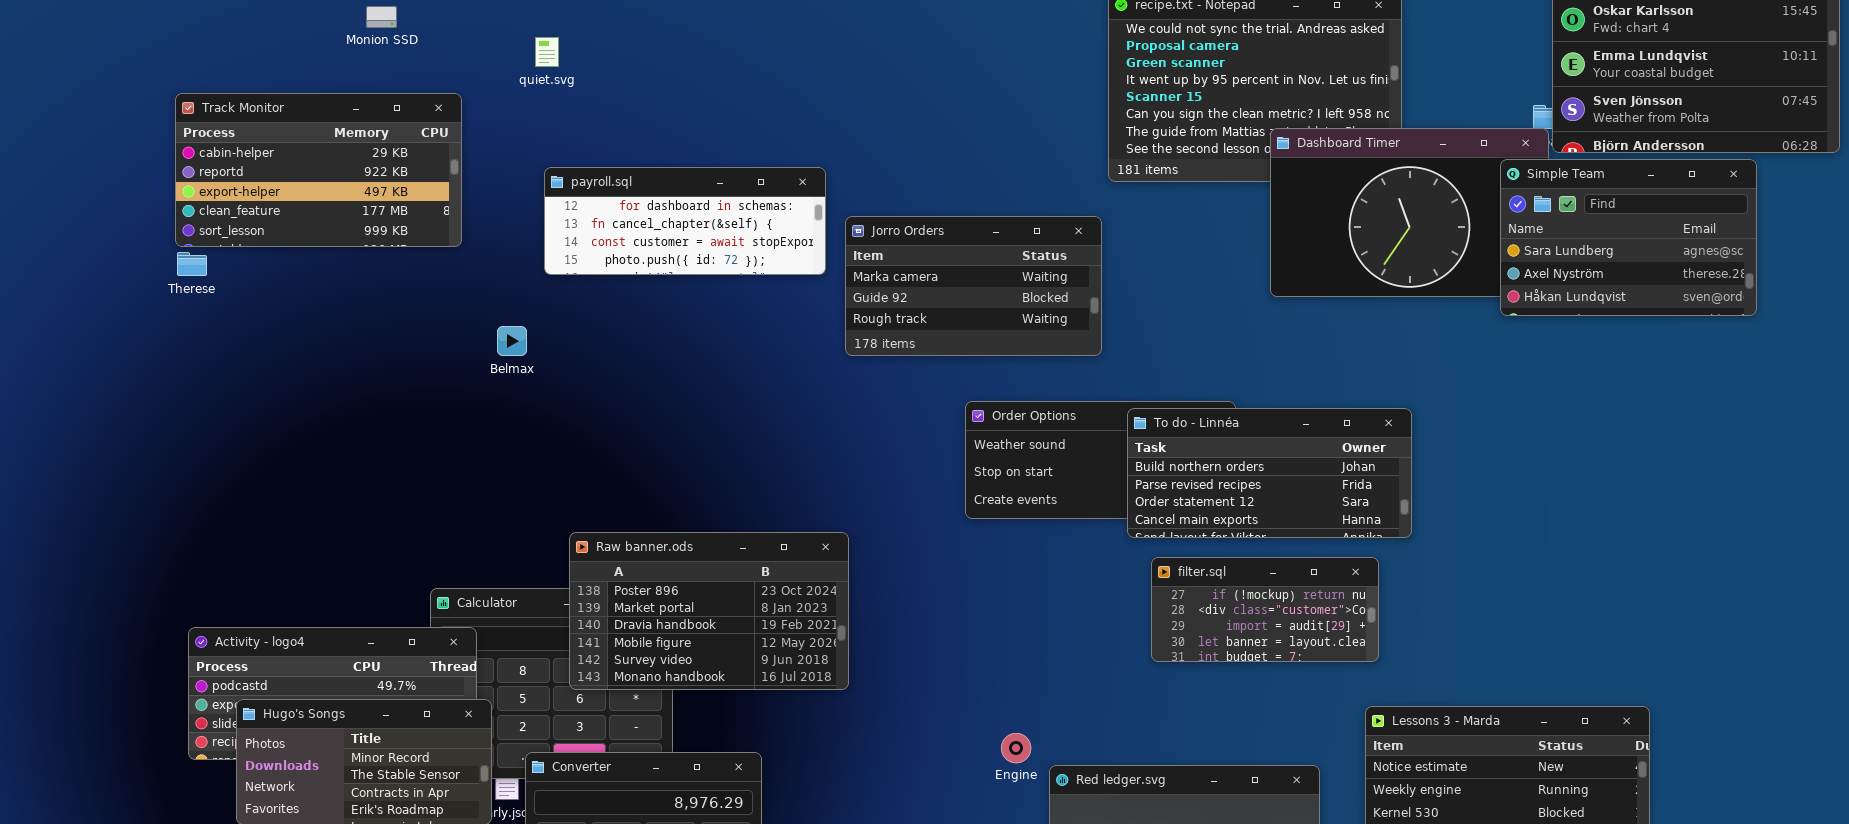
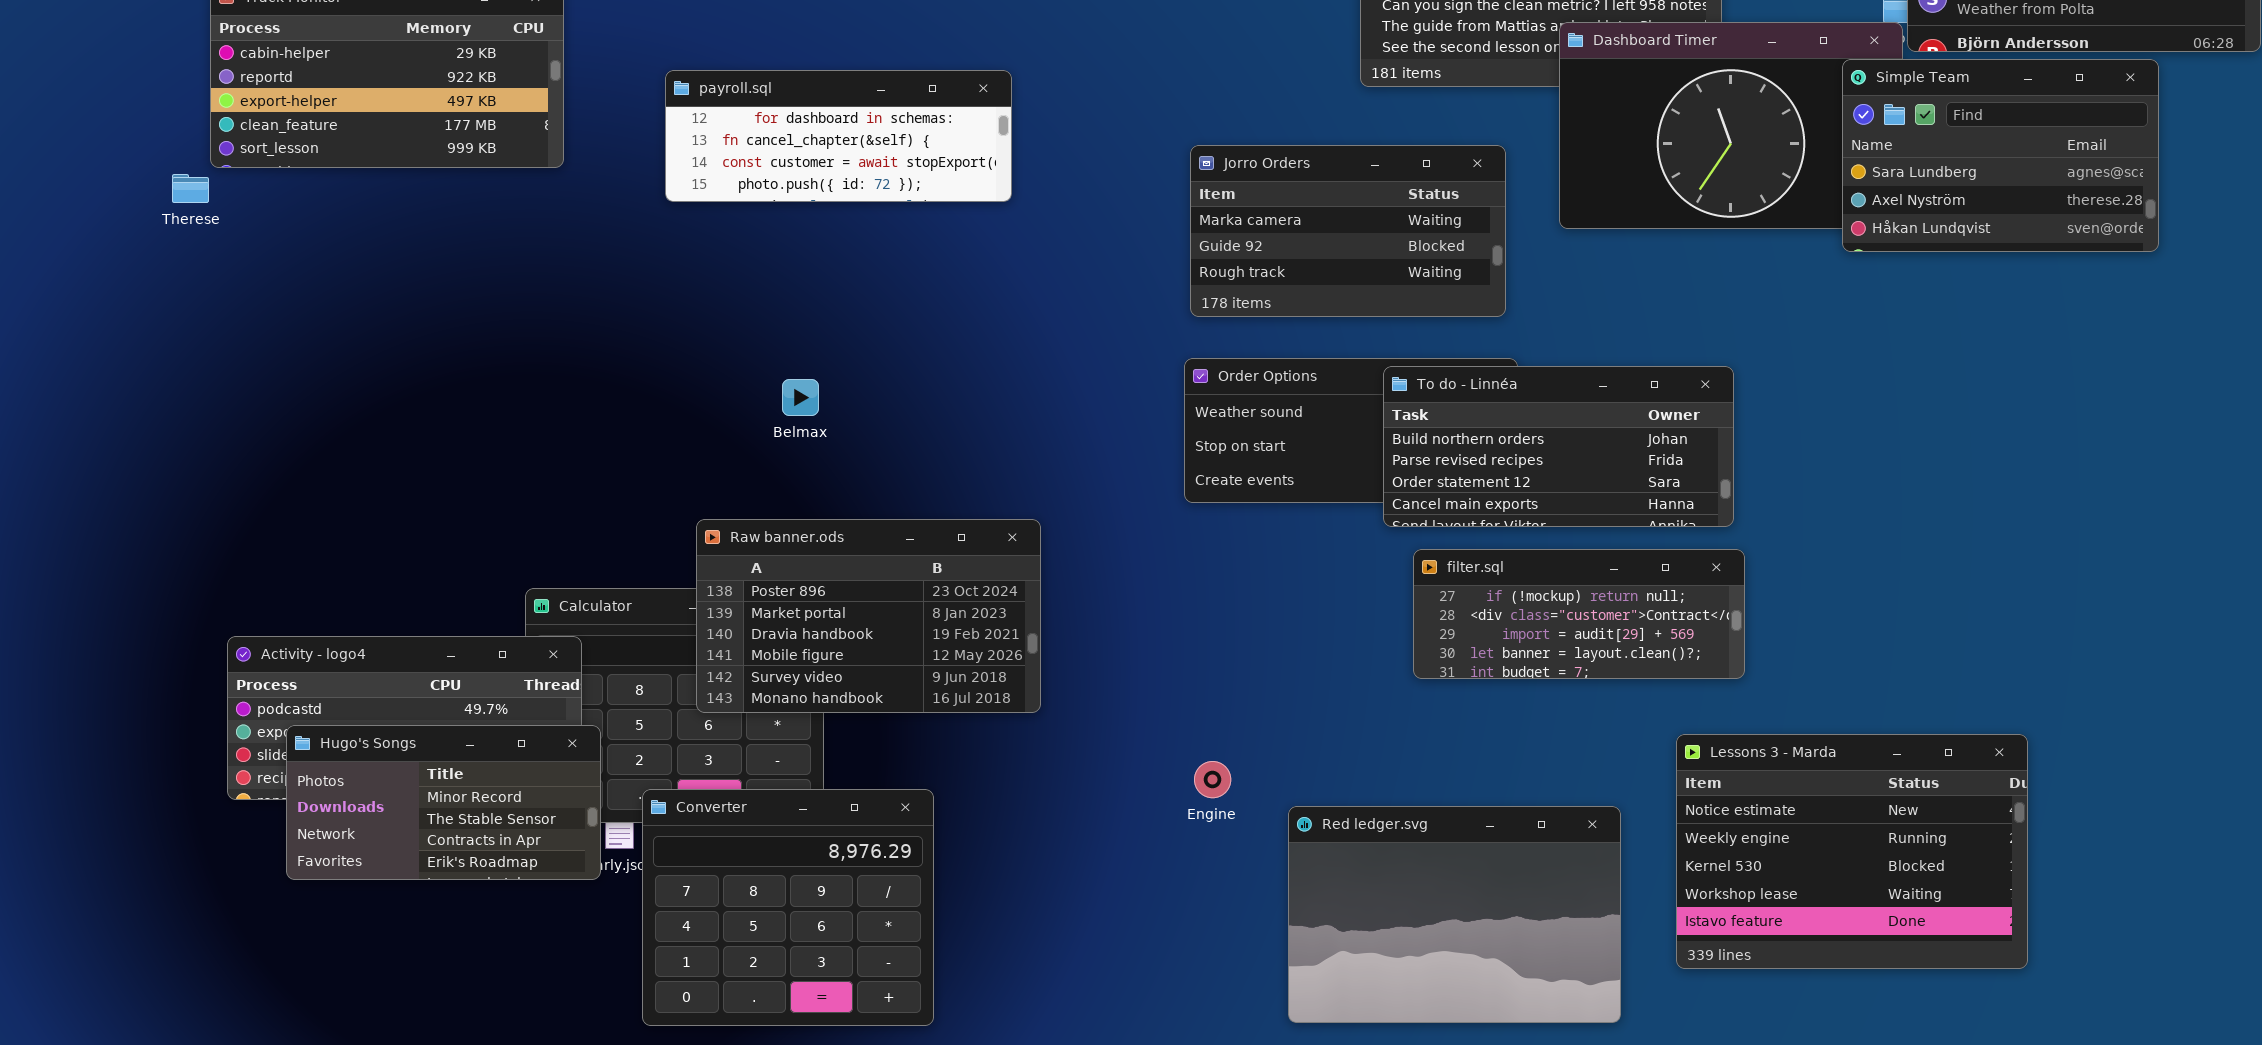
Jorro Orders: [845,216,1102,356] -> [1190,145,1506,317], moved
Therese: [177,252,207,276] -> [172,174,209,203], moved
Belmax: [497,326,527,356] -> [782,379,819,416], moved
filter.sql: [1151,557,1379,662] -> [1413,549,1745,679], resized
Engine: [1001,733,1031,763] -> [1194,761,1231,798], moved

